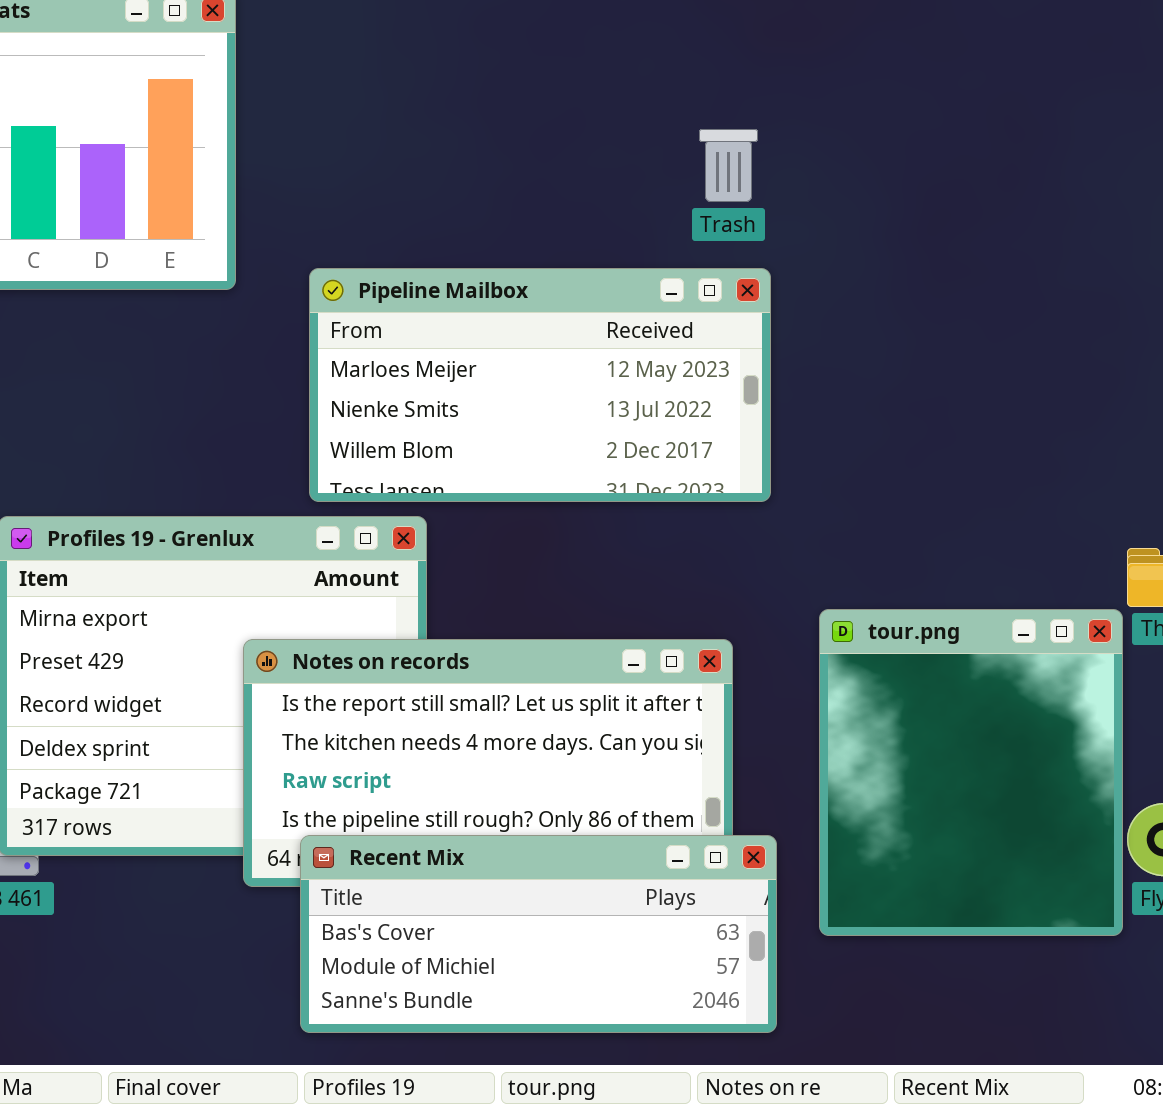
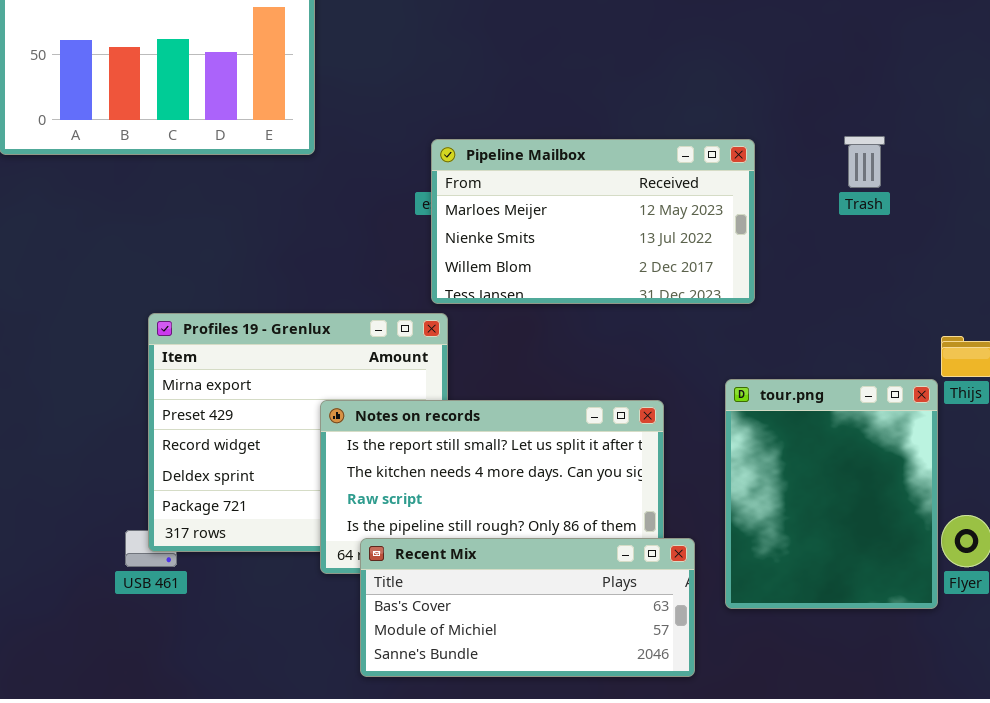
Trash: [699,129,758,202] -> [844,136,885,188], moved
Pipeline Mailbox: [309,268,771,502] -> [431,139,755,304], moved

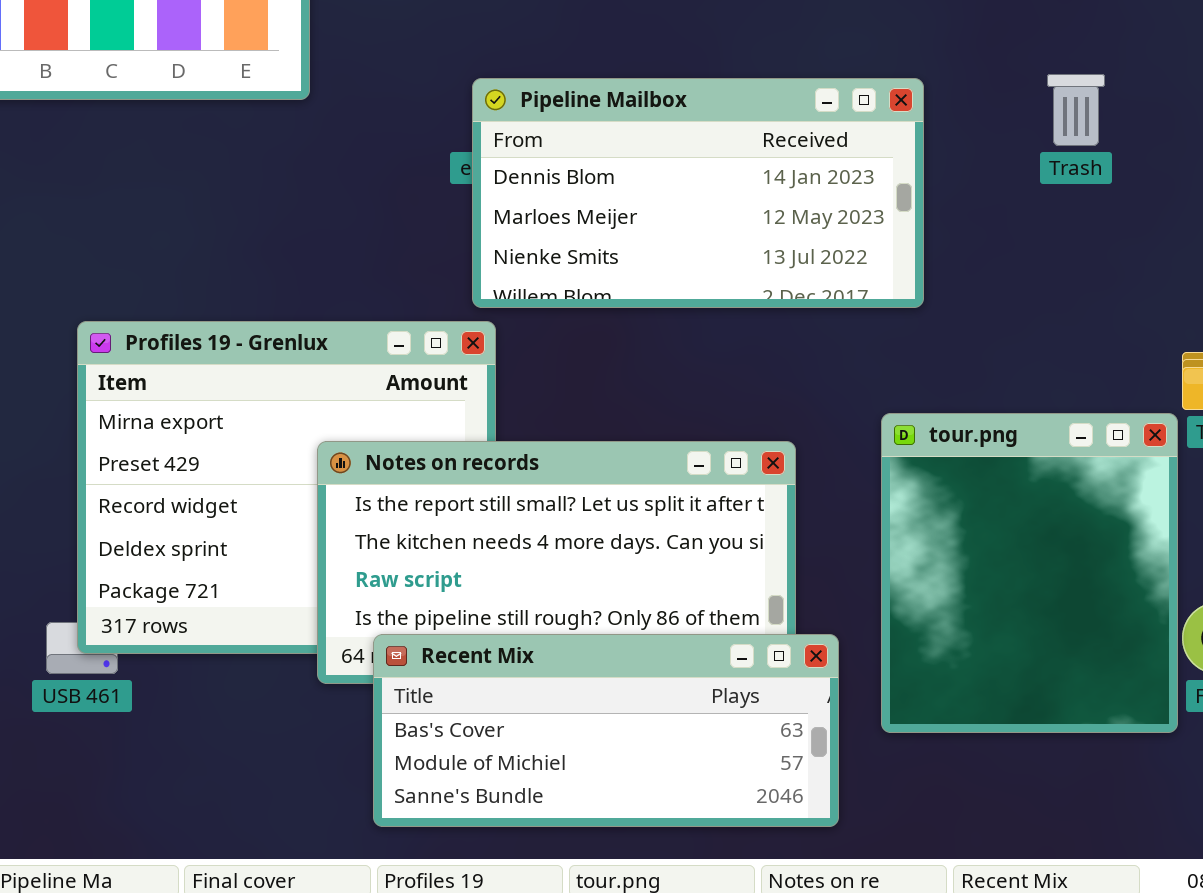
Pipeline Mailbox: [431,139,755,304] -> [472,78,924,308], scrolled up 1 row

